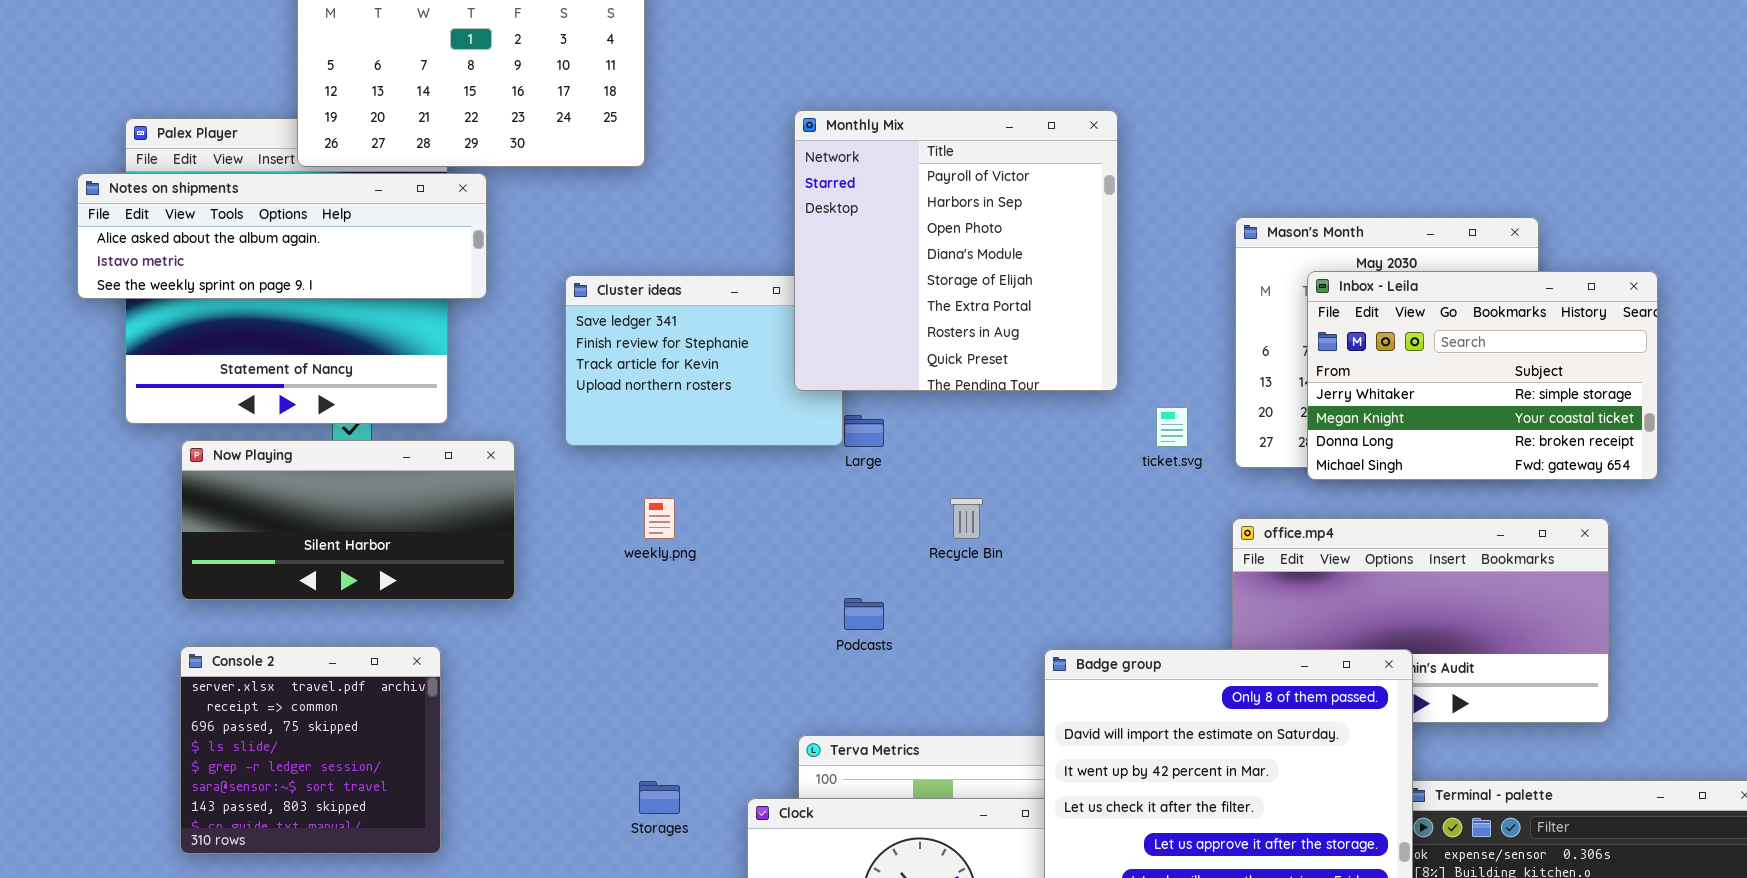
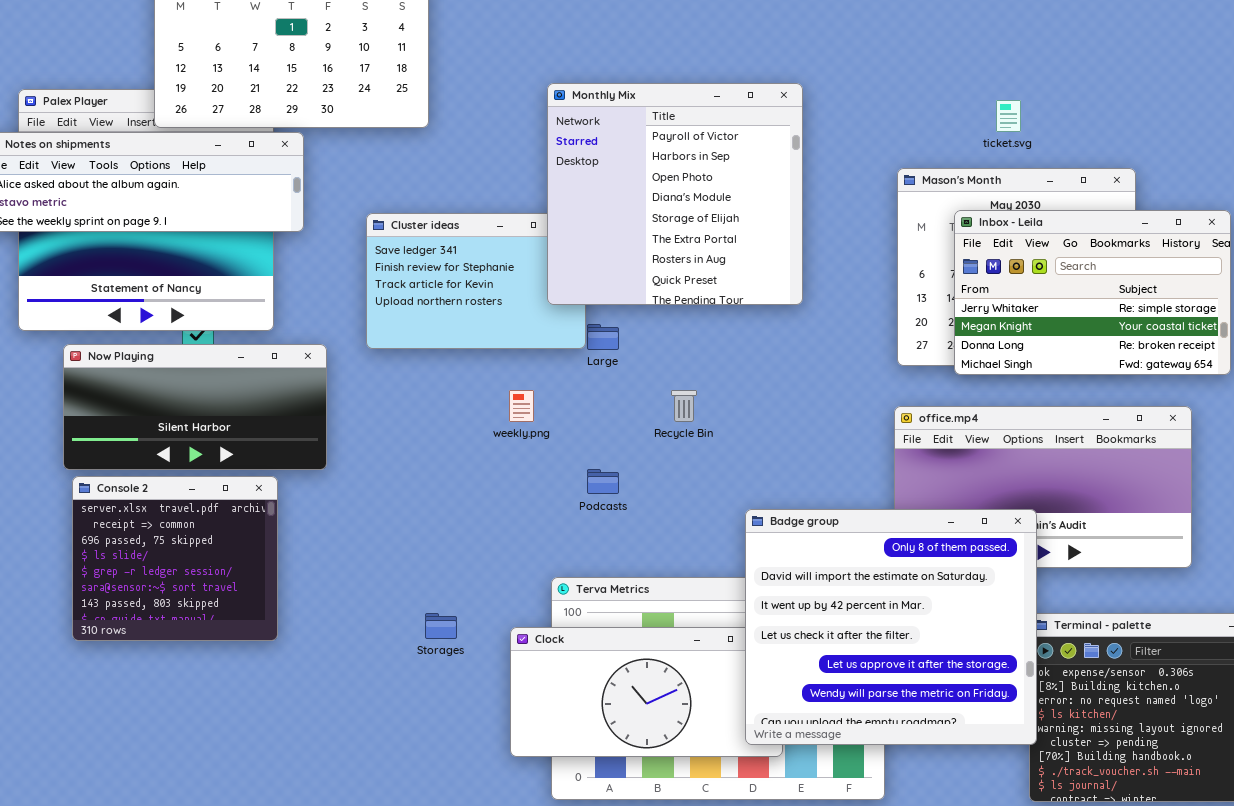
ticket.svg: [1156,407,1188,447] -> [996,100,1021,132], moved
weekly.png: [644,498,675,539] -> [509,390,534,422], moved
Console 2: [180,646,441,854] -> [72,476,278,641], moved

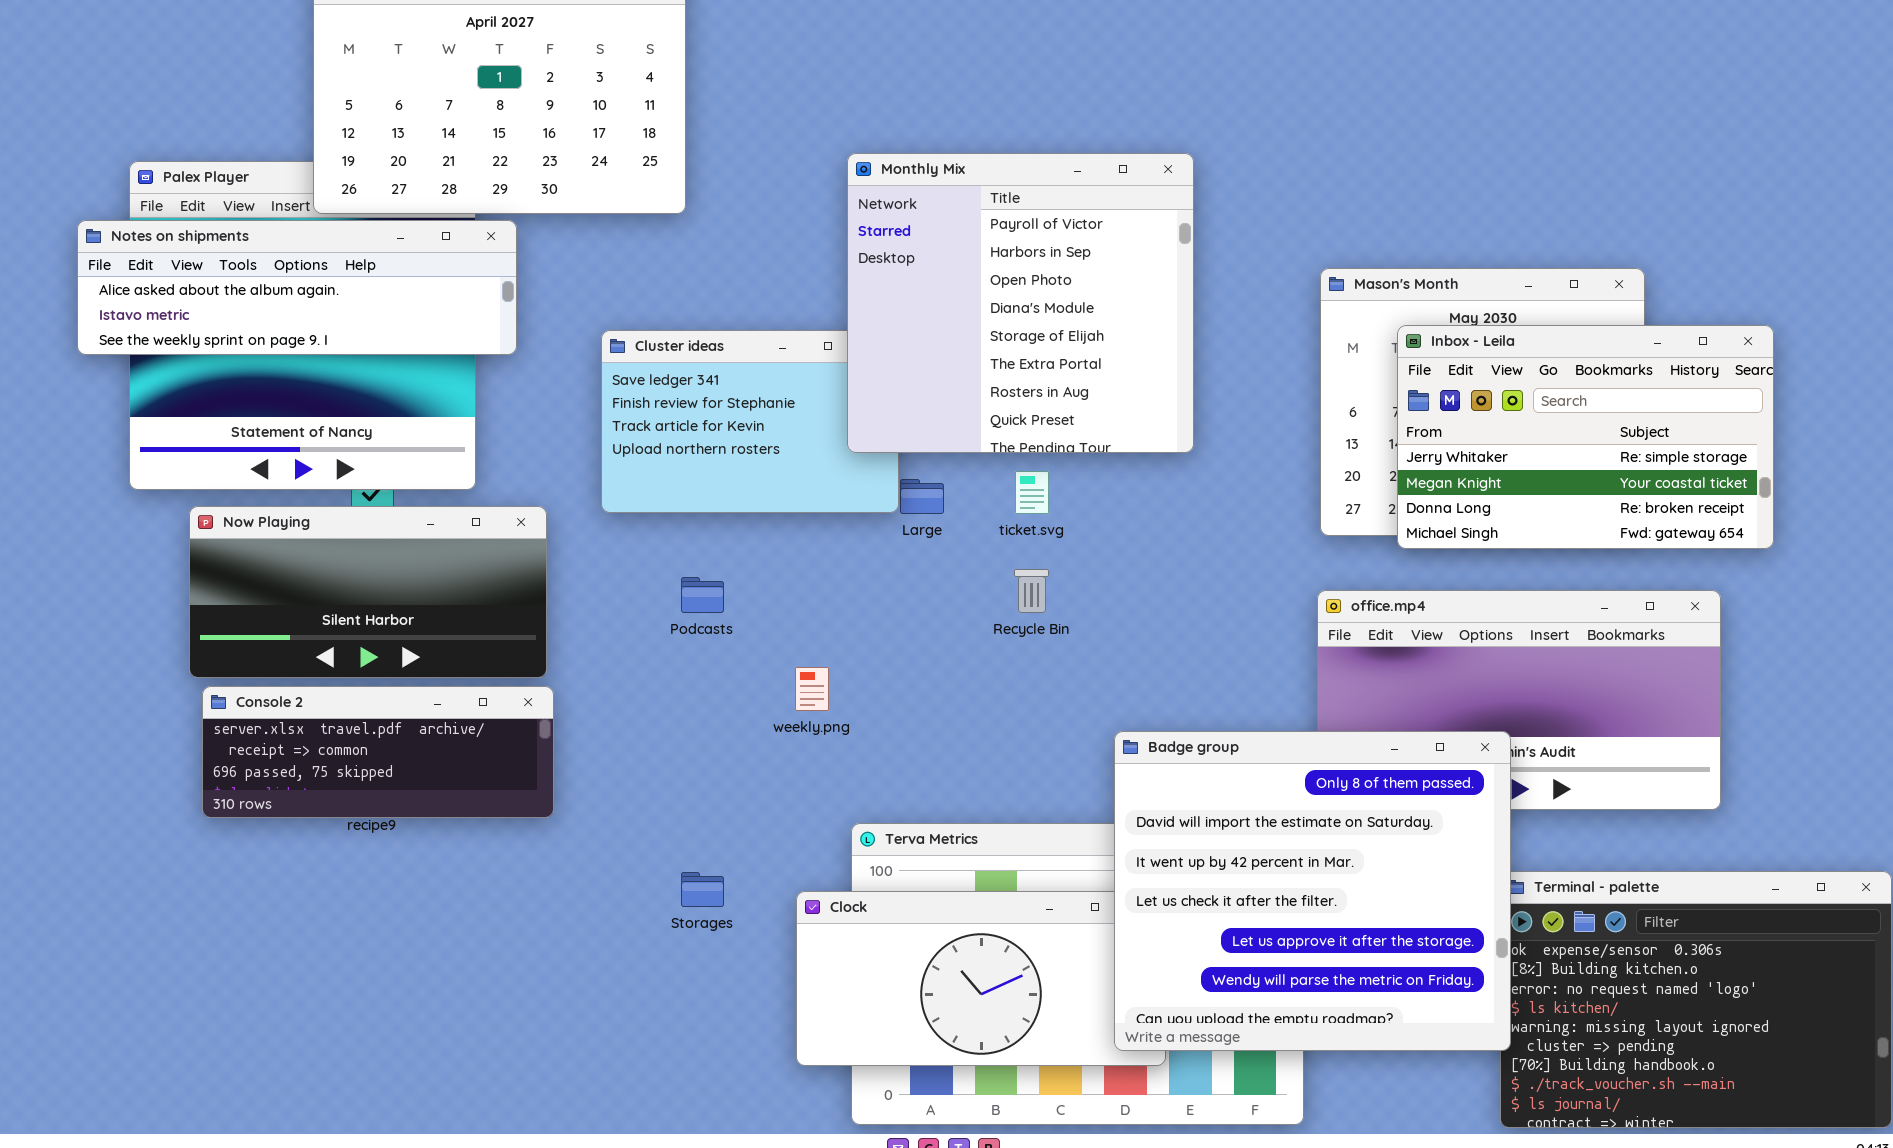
ticket.svg: [996,100,1021,132] -> [1015,471,1049,514], moved
weekly.png: [509,390,534,422] -> [795,667,829,711], moved
Podcasts: [587,469,619,494] -> [681,577,724,613], moved
Console 2: [72,476,278,641] -> [202,686,554,818], resized

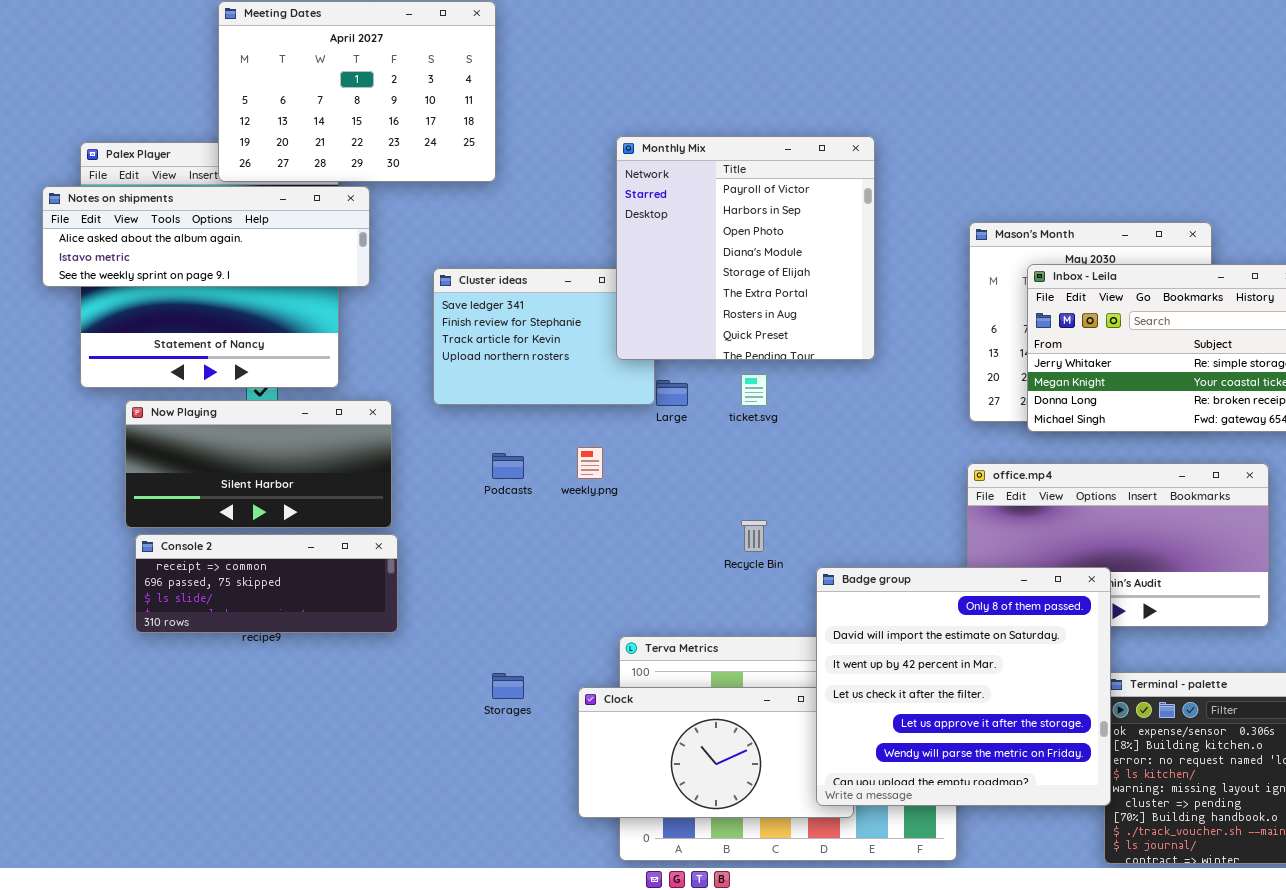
Recycle Bin: [1014,569,1049,613] -> [741,520,767,552], moved
weekly.png: [795,667,829,711] -> [577,447,603,479], moved
Console 2: [202,686,554,818] -> [135,534,398,633], scrolled down 1 row

